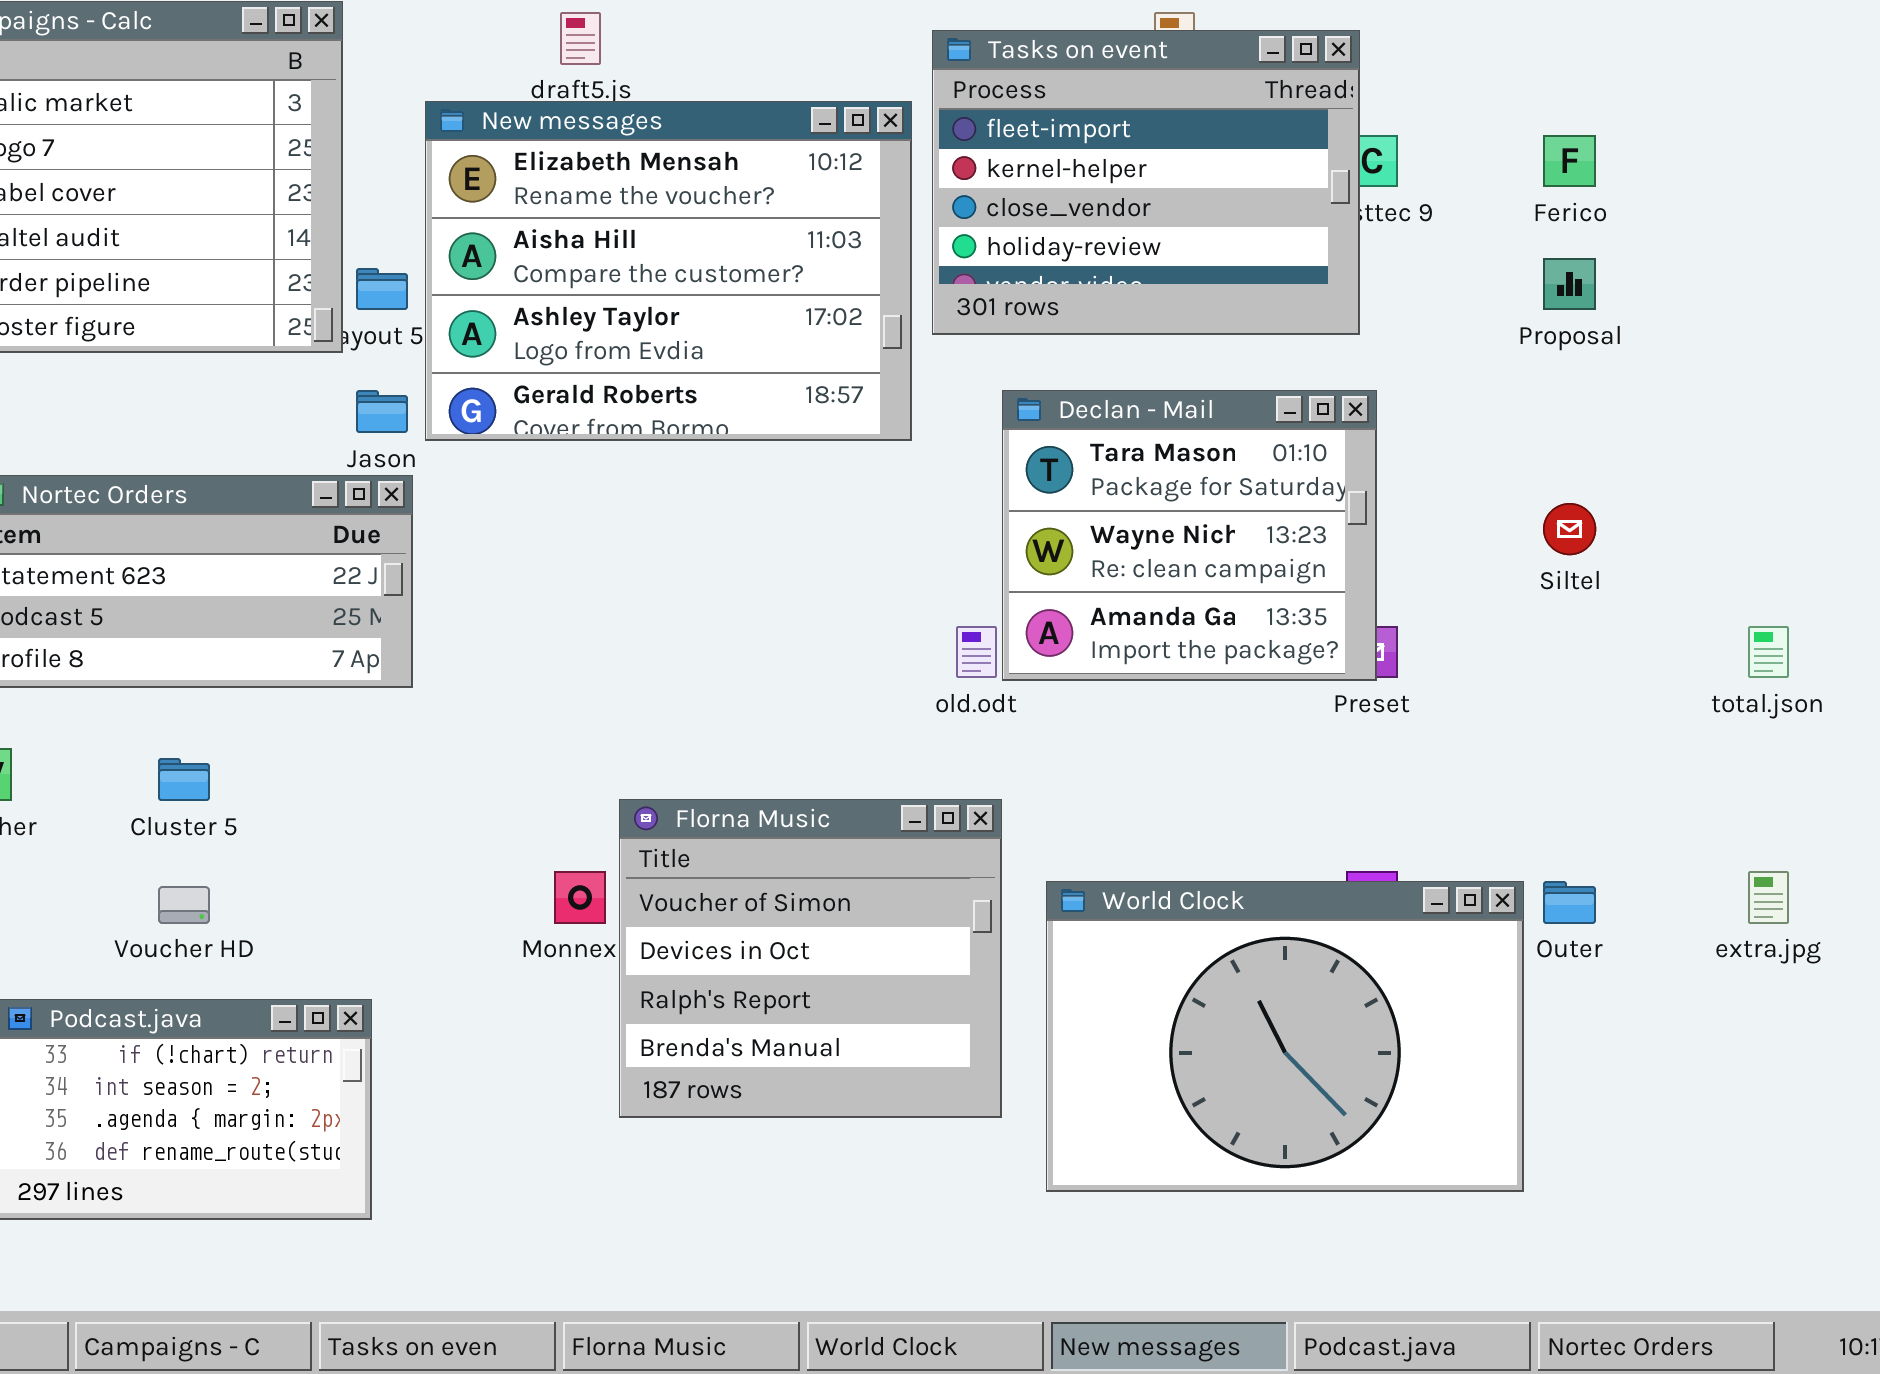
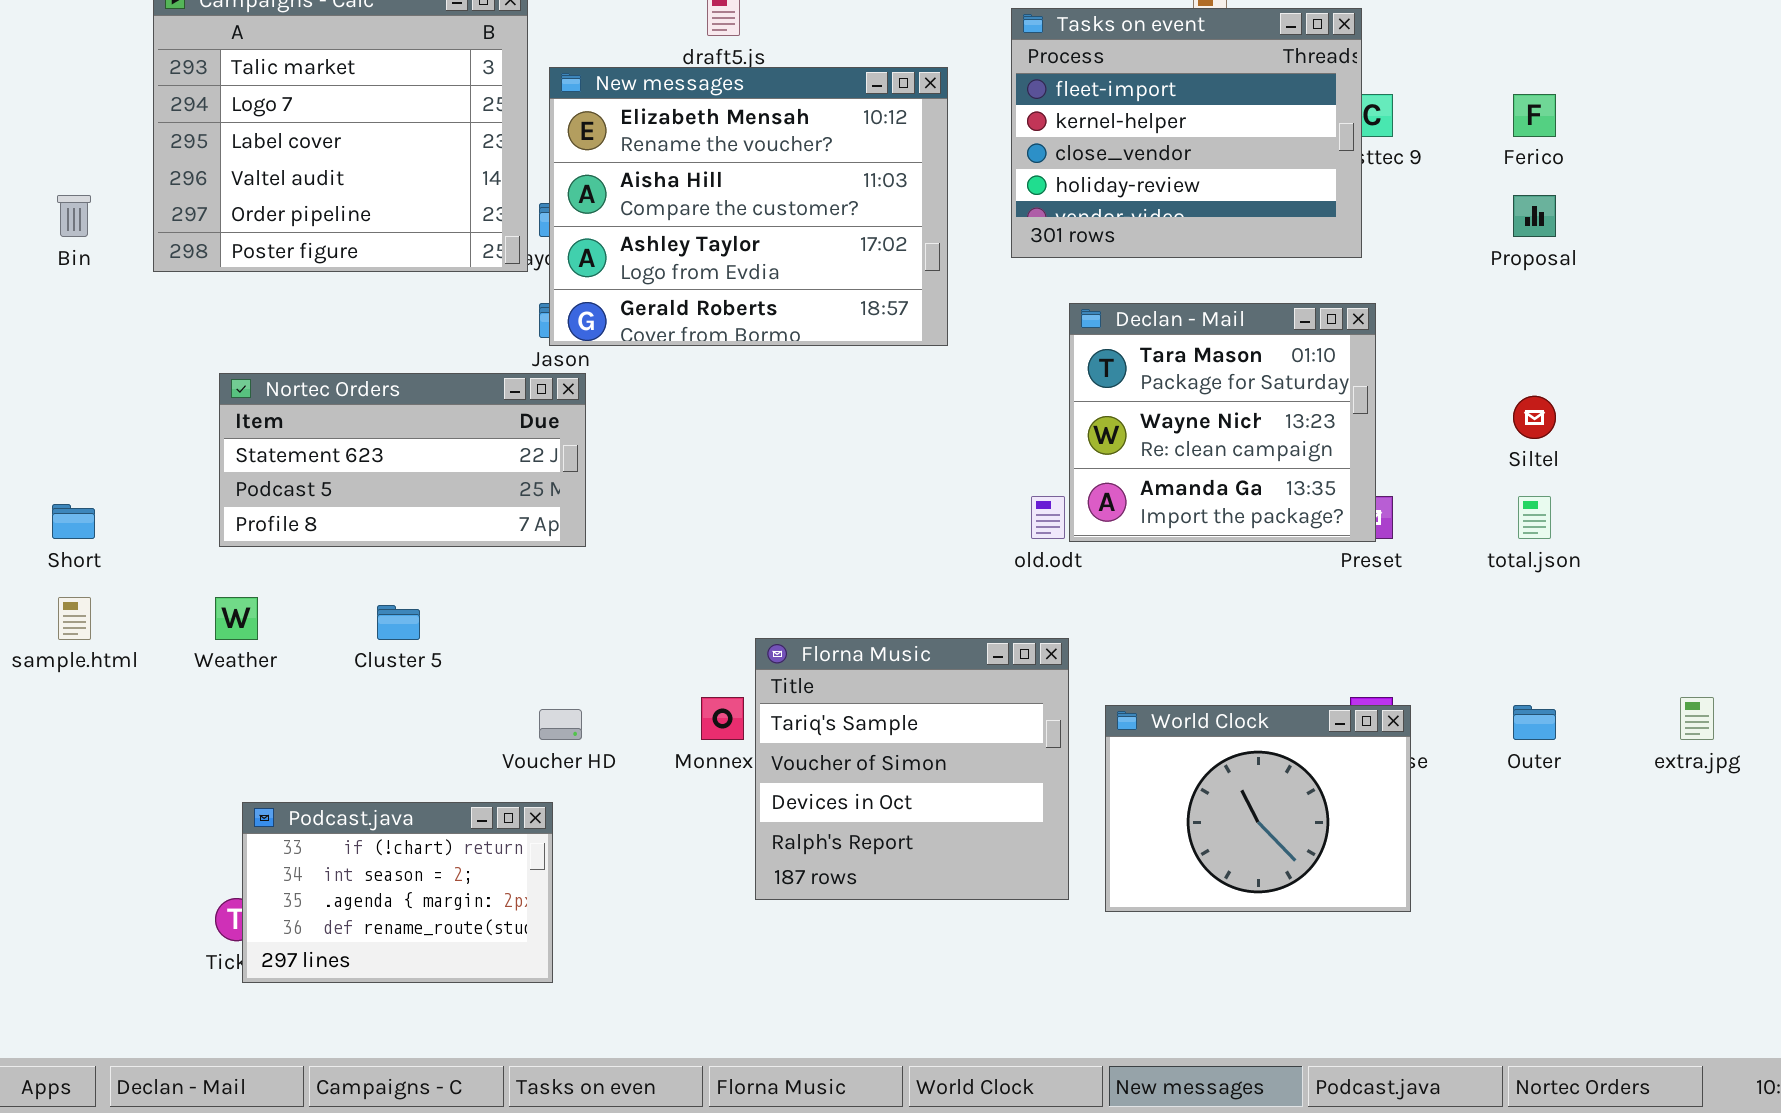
New messages: [425,101,912,441] -> [549,67,948,346], moved
total.json: [1748,626,1789,678] -> [1518,496,1551,539], moved
Florna Music: [619,799,1002,1118] -> [755,638,1069,900], scrolled up 1 row
World Clock: [1046,881,1524,1192] -> [1105,705,1411,912], resized
Voucher HD: [158,886,210,924] -> [539,709,582,740], moved

